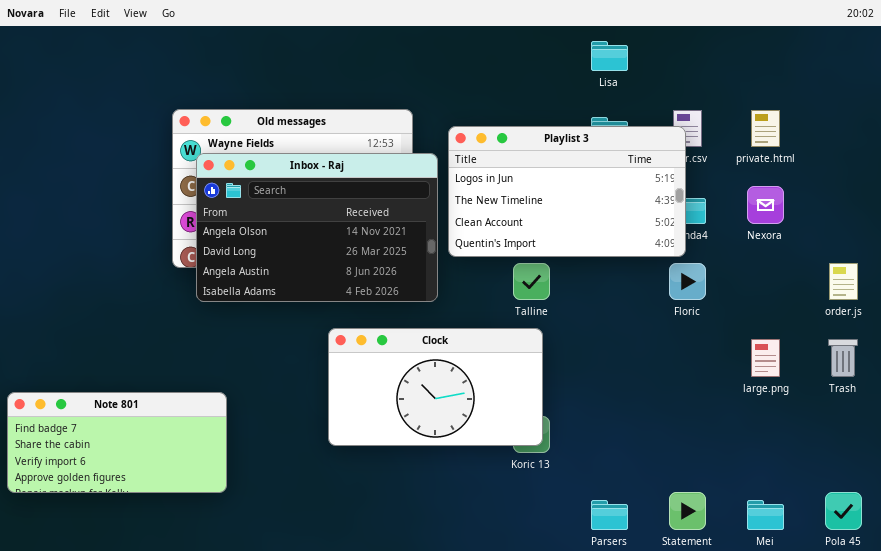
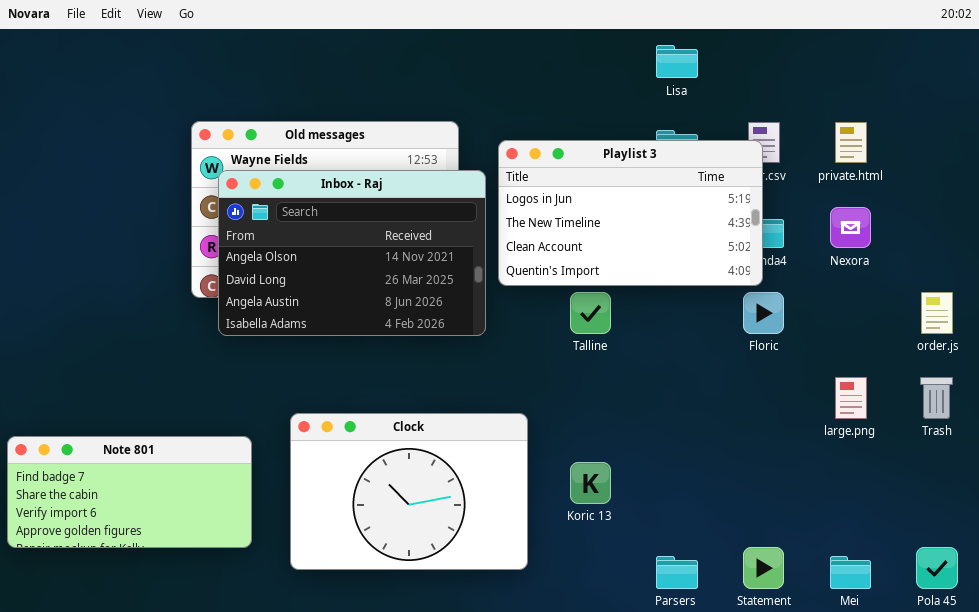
Clock: [328,328,543,446] -> [290,413,528,570], moved, resized

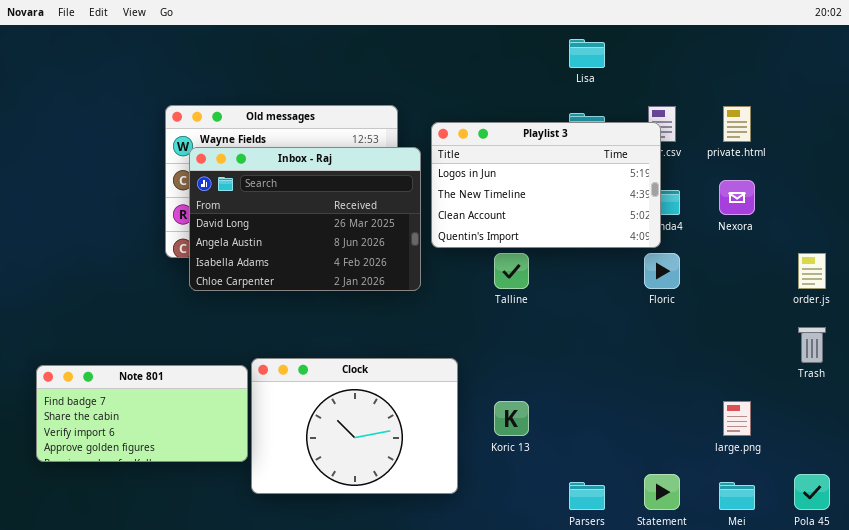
Inbox - Raj: [218,170,486,336] -> [189,147,421,291], scrolled down 1 row
large.png: [835,377,867,419] -> [723,401,751,436], moved
Note 801: [7,436,252,548] -> [36,365,248,462], moved

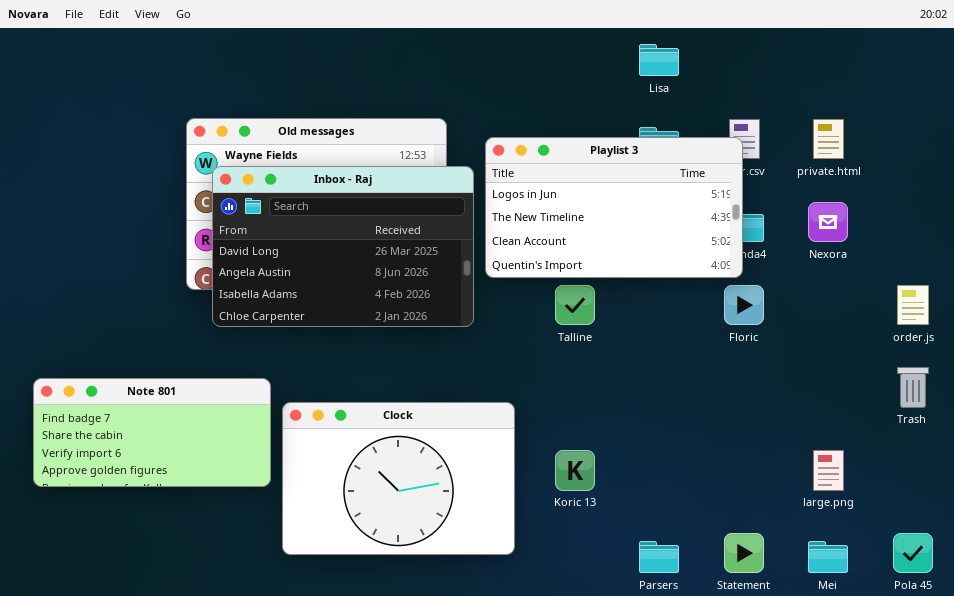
Note 801: [36,365,248,462] -> [33,378,271,487], moved

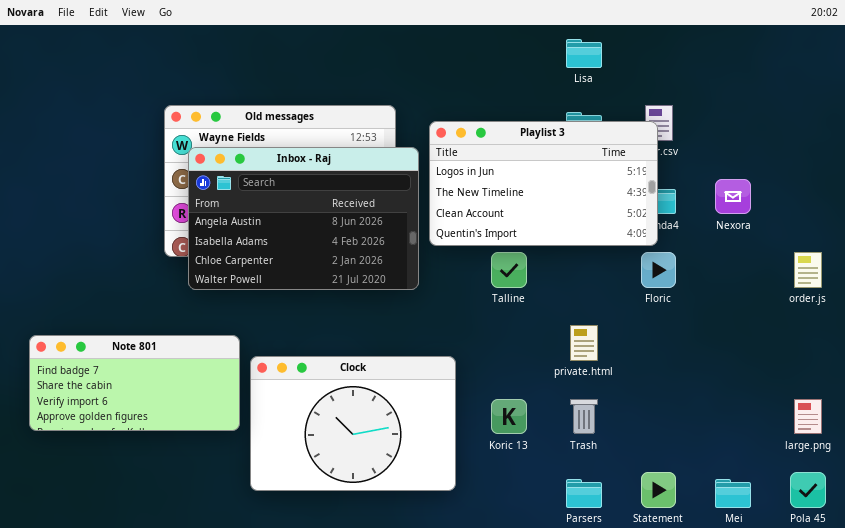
private.html: [813,119,844,159] -> [570,325,598,361], moved
Inbox - Raj: [212,166,474,327] -> [188,147,419,290], scrolled down 1 row
Trash: [897,367,929,408] -> [570,399,598,434], moved
large.png: [813,450,844,491] -> [794,399,822,434], moved

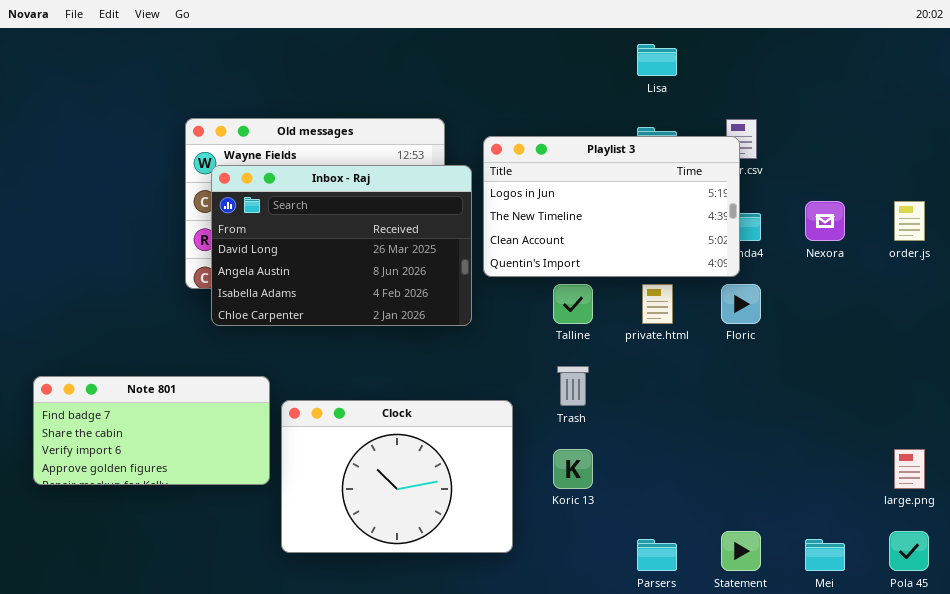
Inbox - Raj: [188,147,419,290] -> [211,165,472,326], scrolled up 1 row
order.js: [794,252,822,288] -> [894,201,925,241], moved
private.html: [570,325,598,361] -> [642,284,673,324], moved
Trash: [570,399,598,434] -> [557,366,589,406], moved

